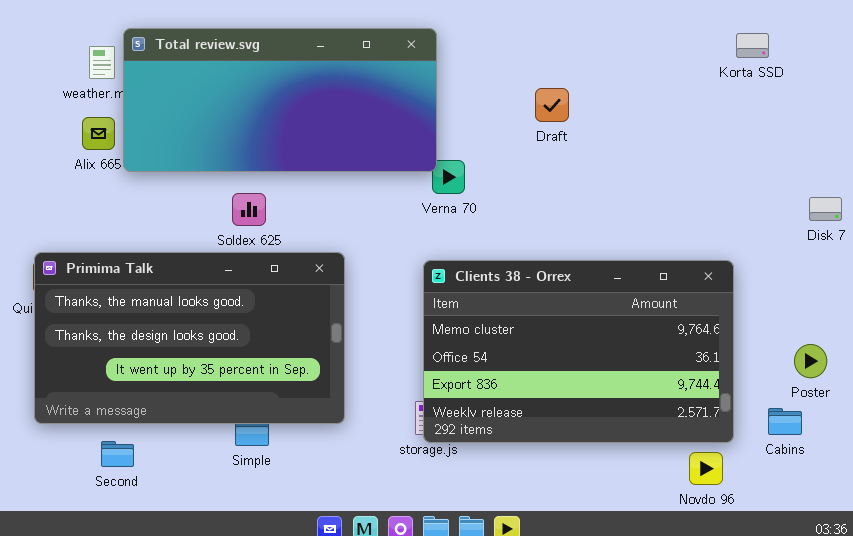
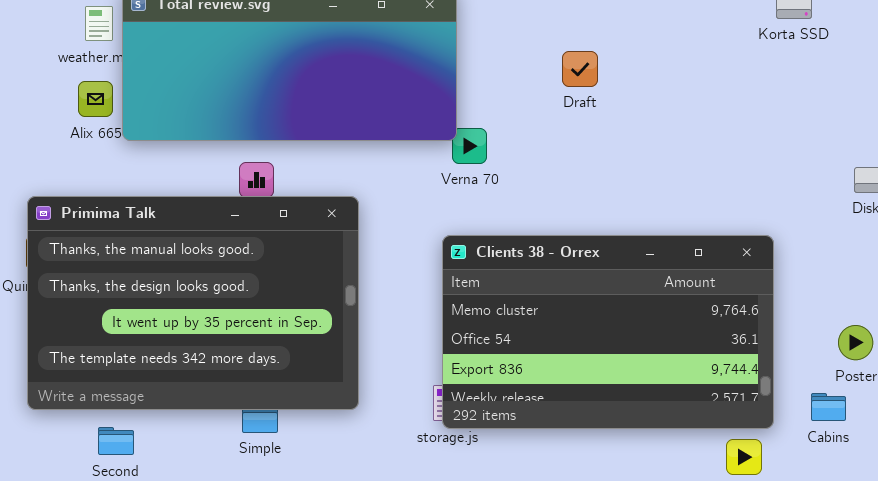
Primima Talk: [34,252,345,424] -> [27,196,359,410], resized

